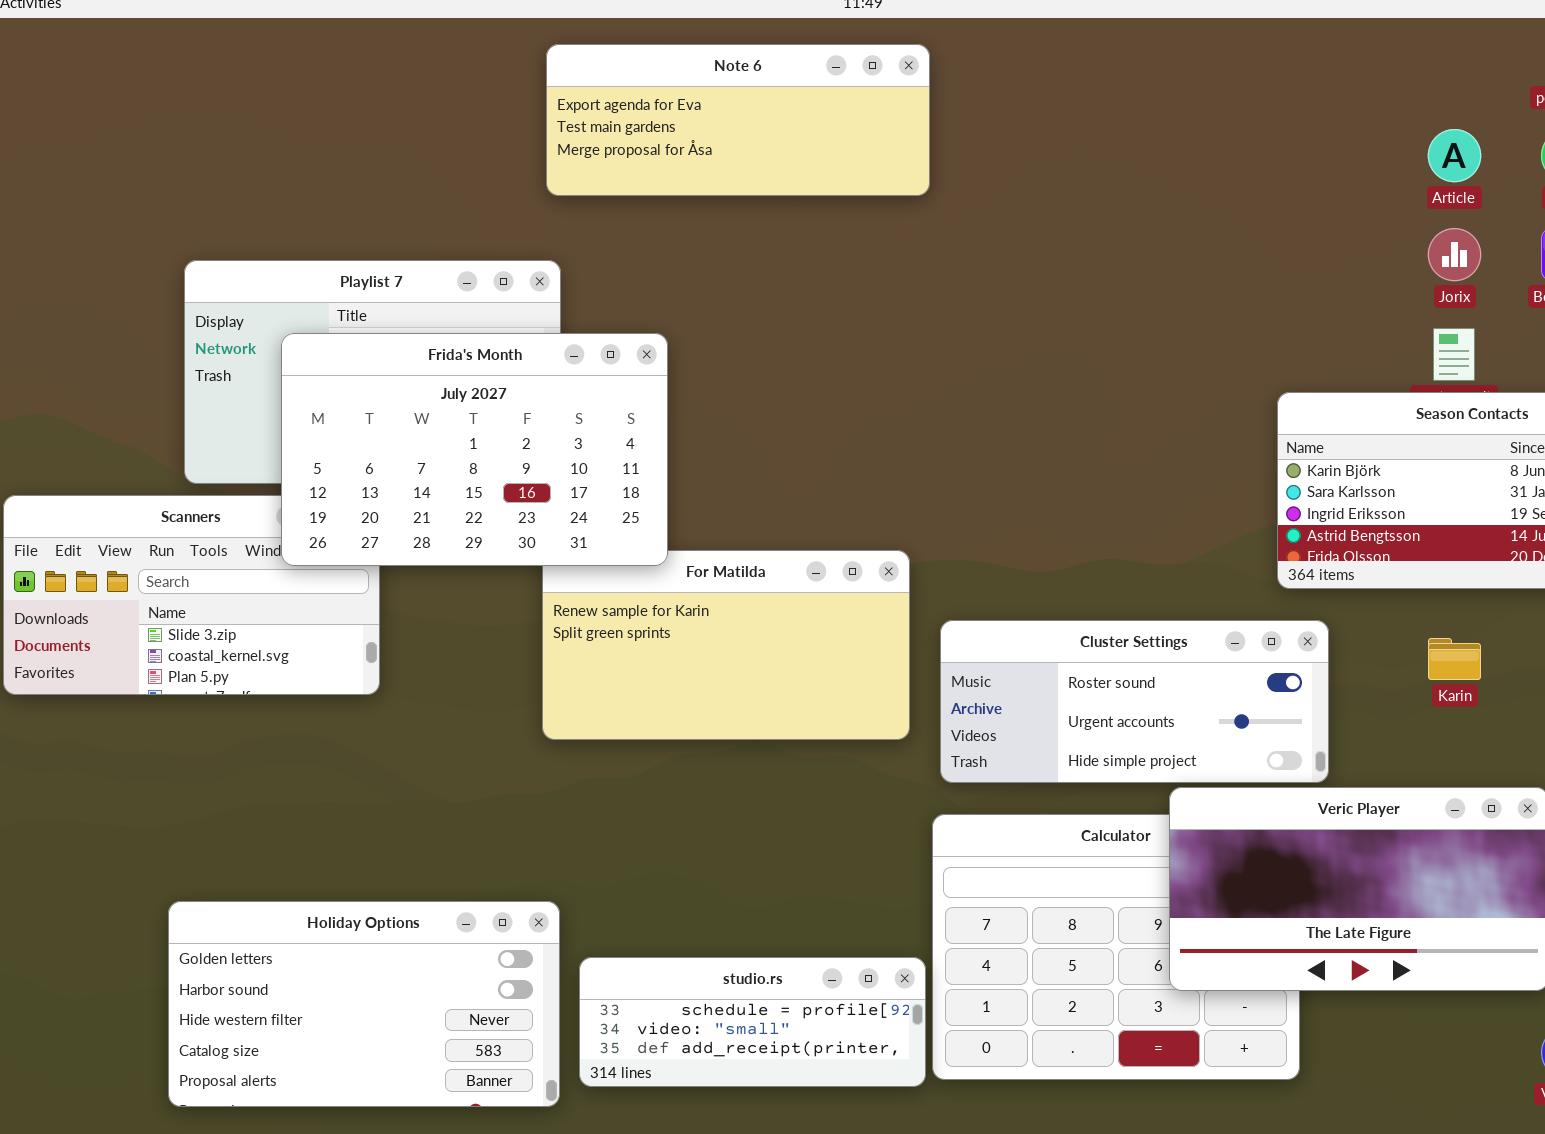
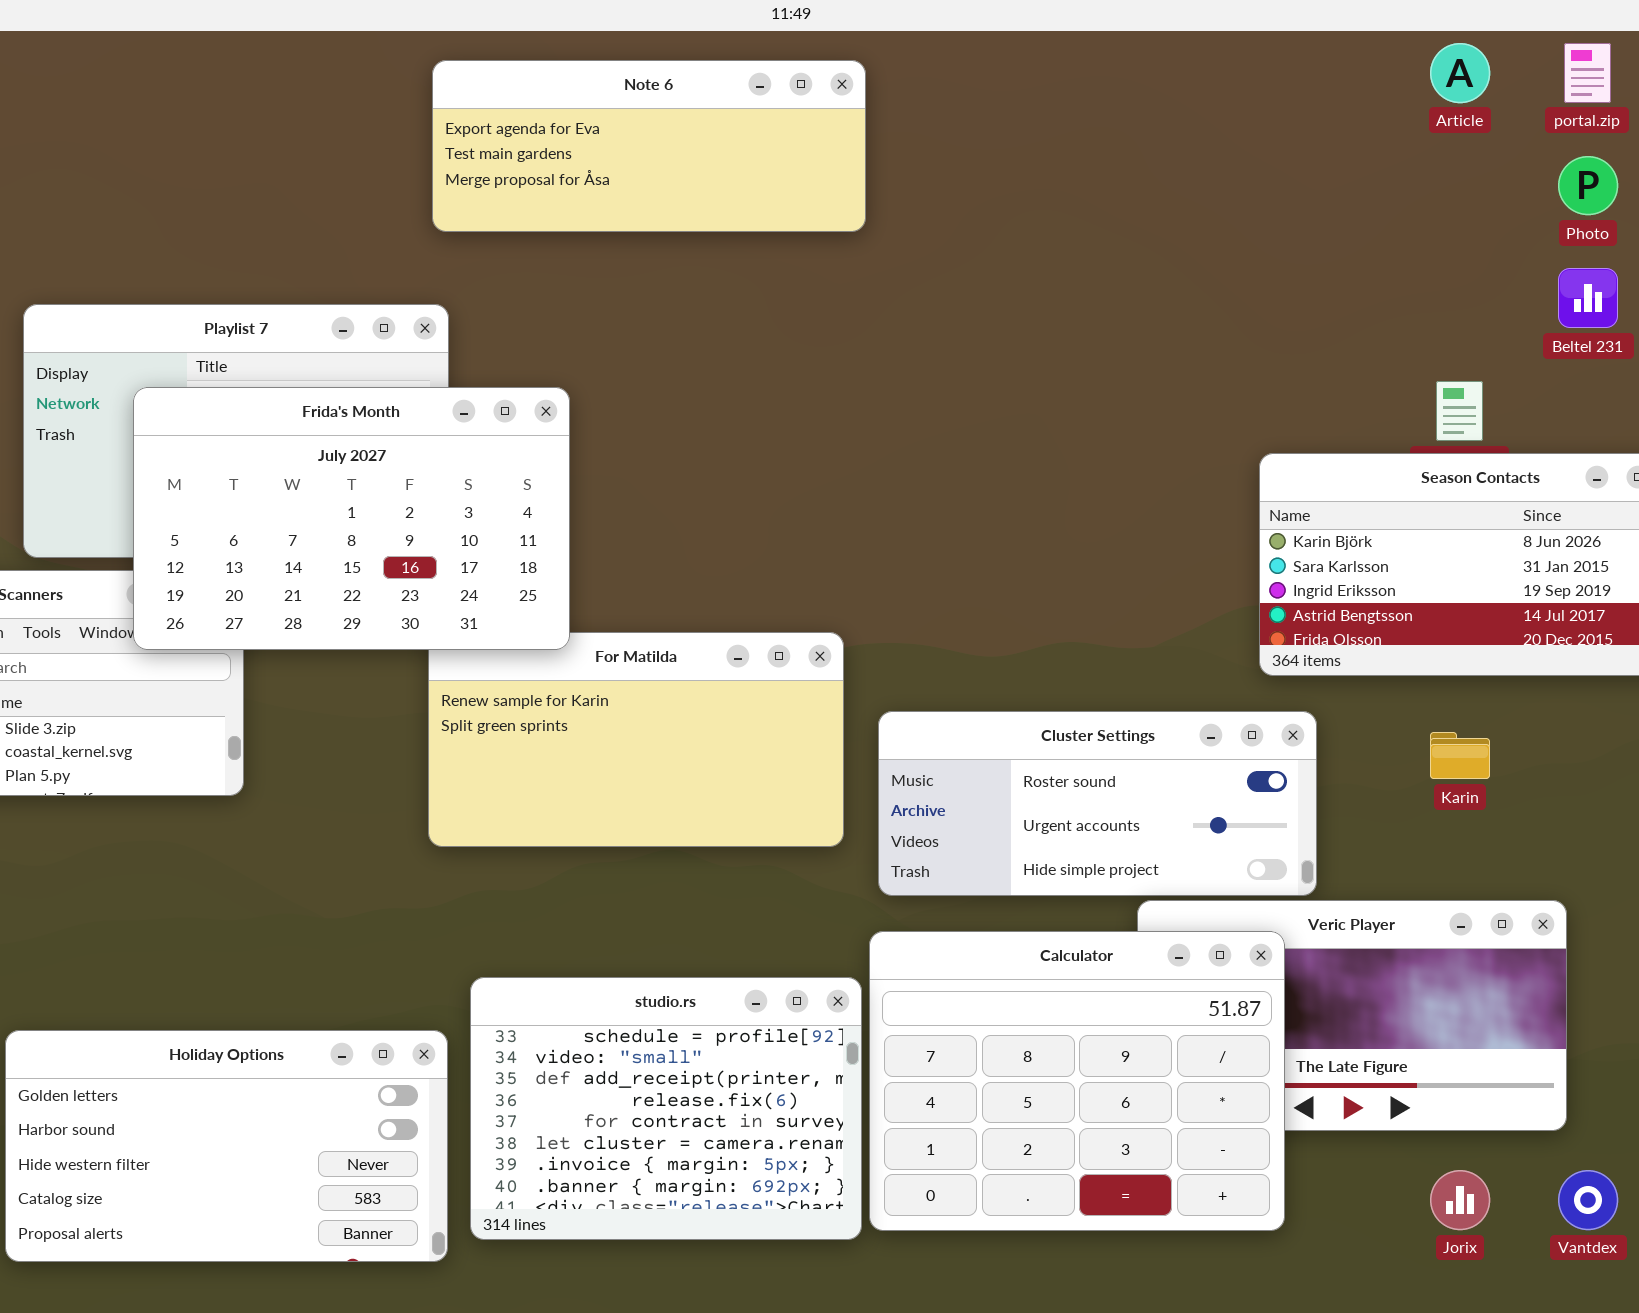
Article: [1428,129,1481,182] -> [1430,43,1490,103], moved
Jorix: [1428,228,1481,281] -> [1430,1170,1490,1230], moved
Calculator: [932,814,1300,1080] -> [869,931,1285,1231], raised
studio.rs: [579,957,926,1087] -> [470,977,862,1240], resized

